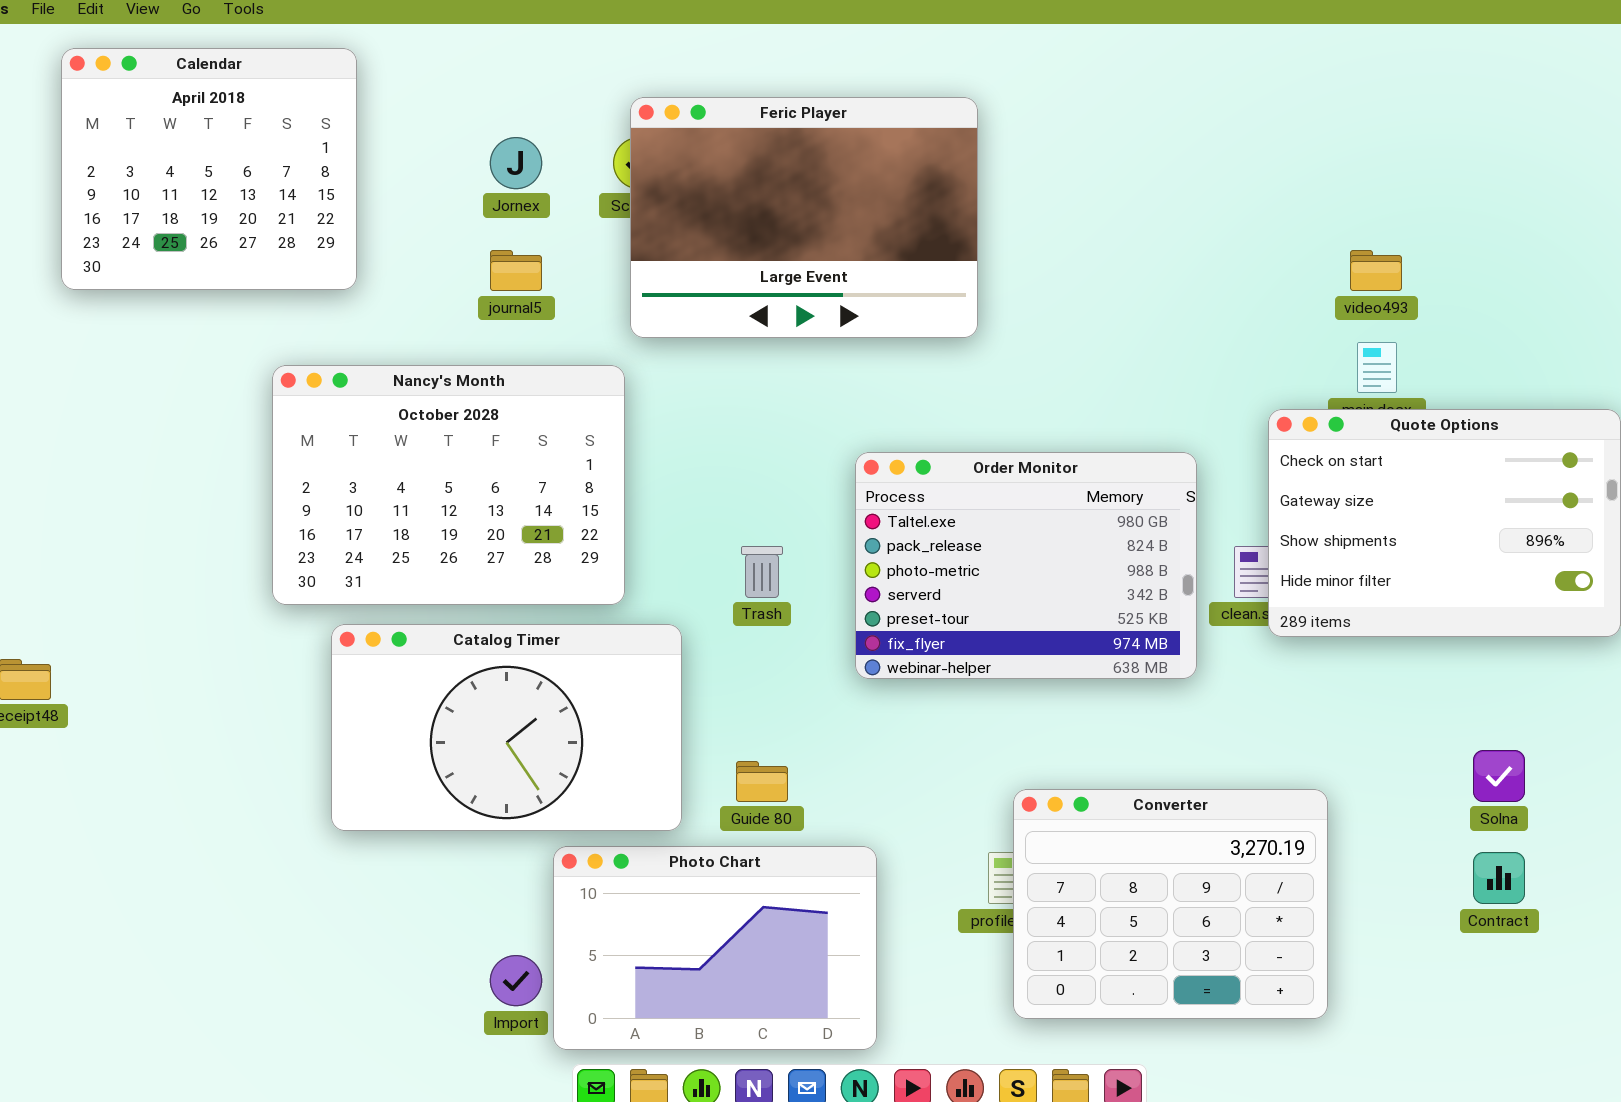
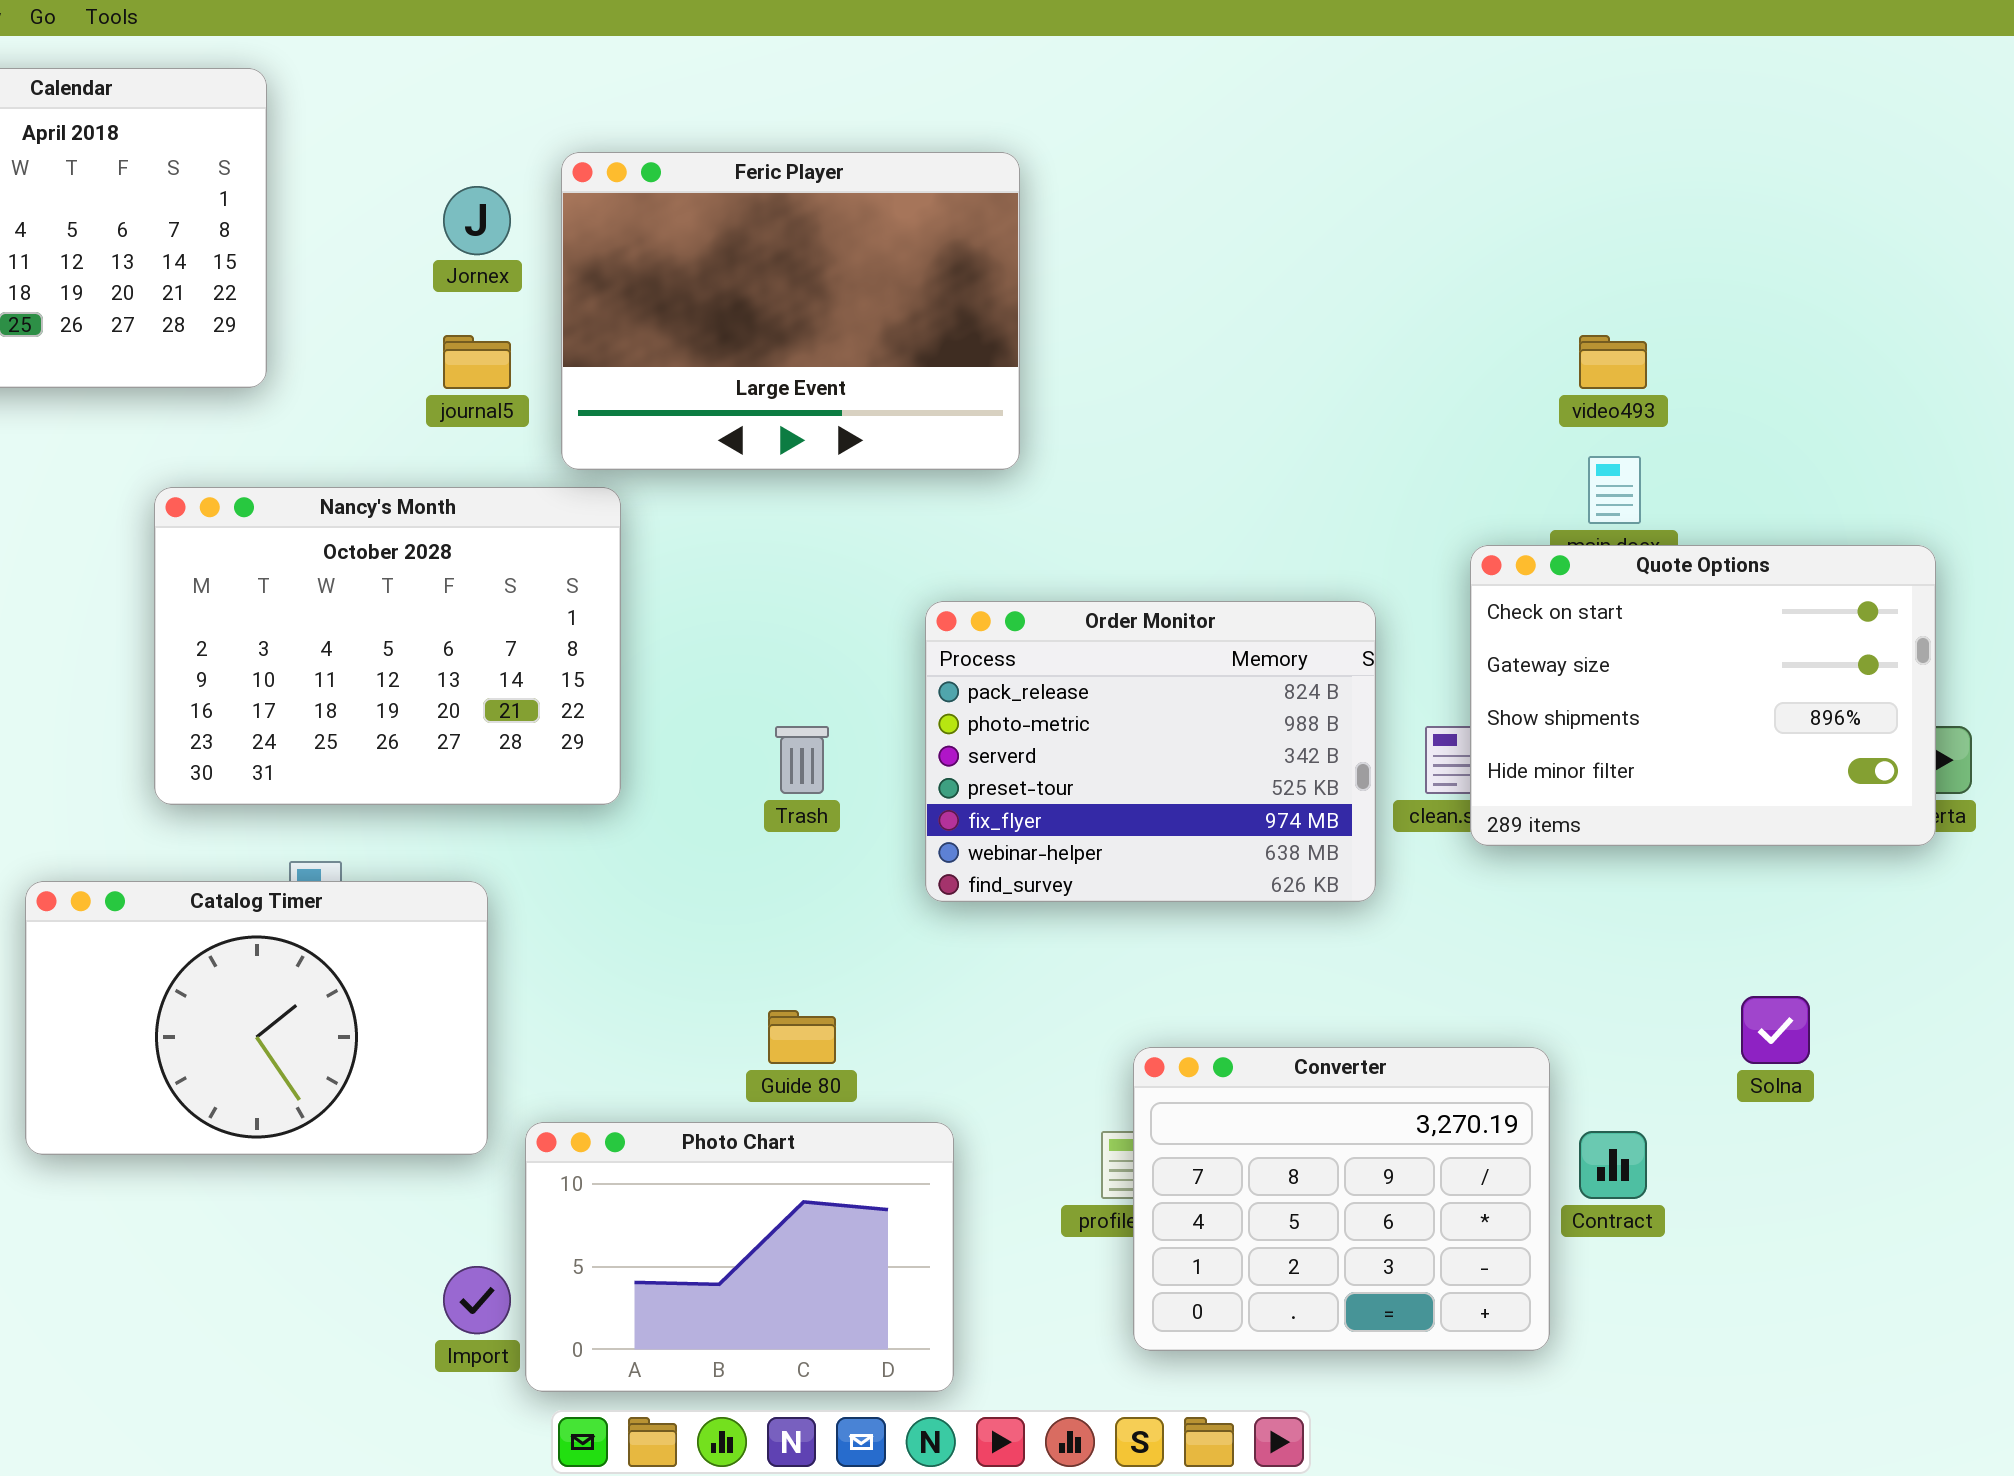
Feric Player: [630,97,978,338] -> [561,152,1020,470], moved
Order Monitor: [855,452,1197,679] -> [925,601,1376,902], scrolled down 1 row
Catalog Timer: [331,624,682,831] -> [25,881,488,1155], moved
Contract: [1473,852,1525,904] -> [1579,1131,1647,1199], moved

